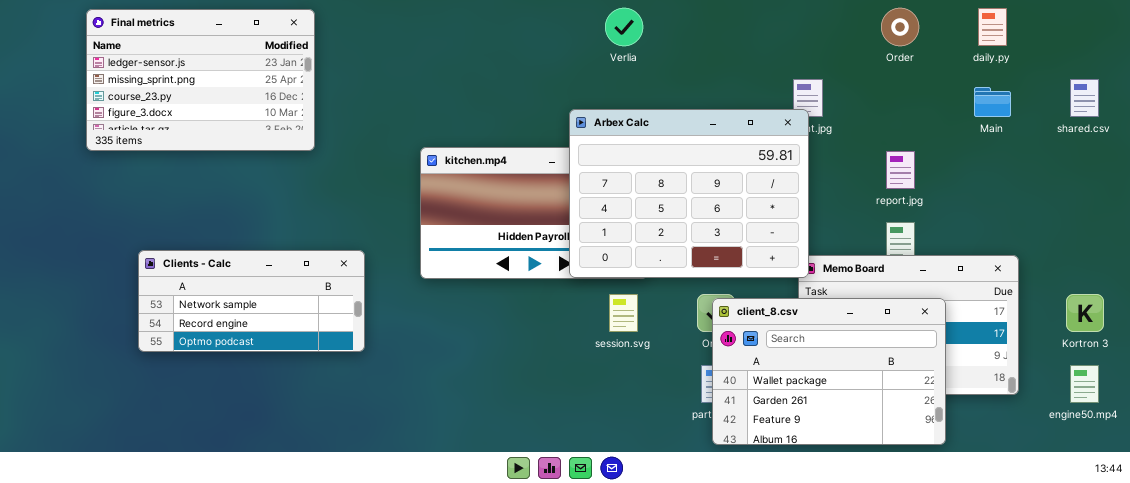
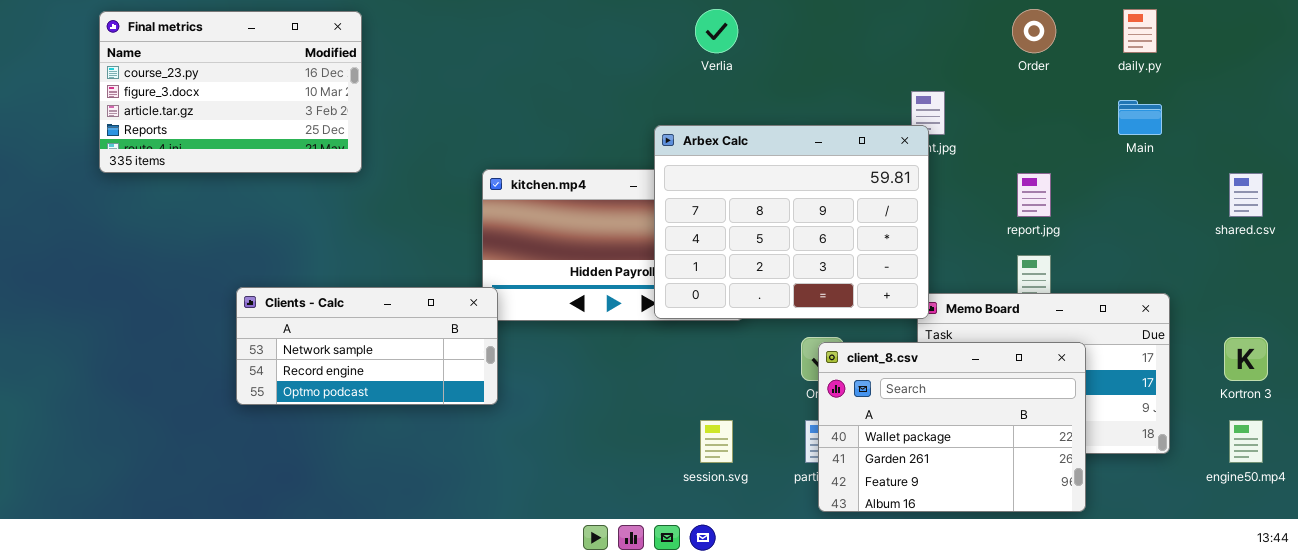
Final metrics: [86,9,315,151] -> [99,11,362,173], scrolled down 2 rows
shared.csv: [1070,79,1099,117] -> [1229,173,1263,217], moved
Clients - Calc: [138,250,365,352] -> [236,287,498,405], moved
session.svg: [609,294,638,332] -> [700,420,733,463], moved

